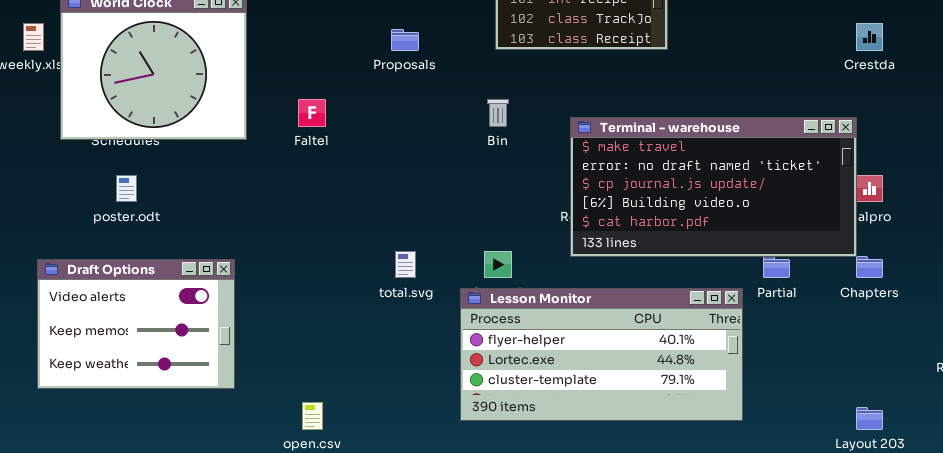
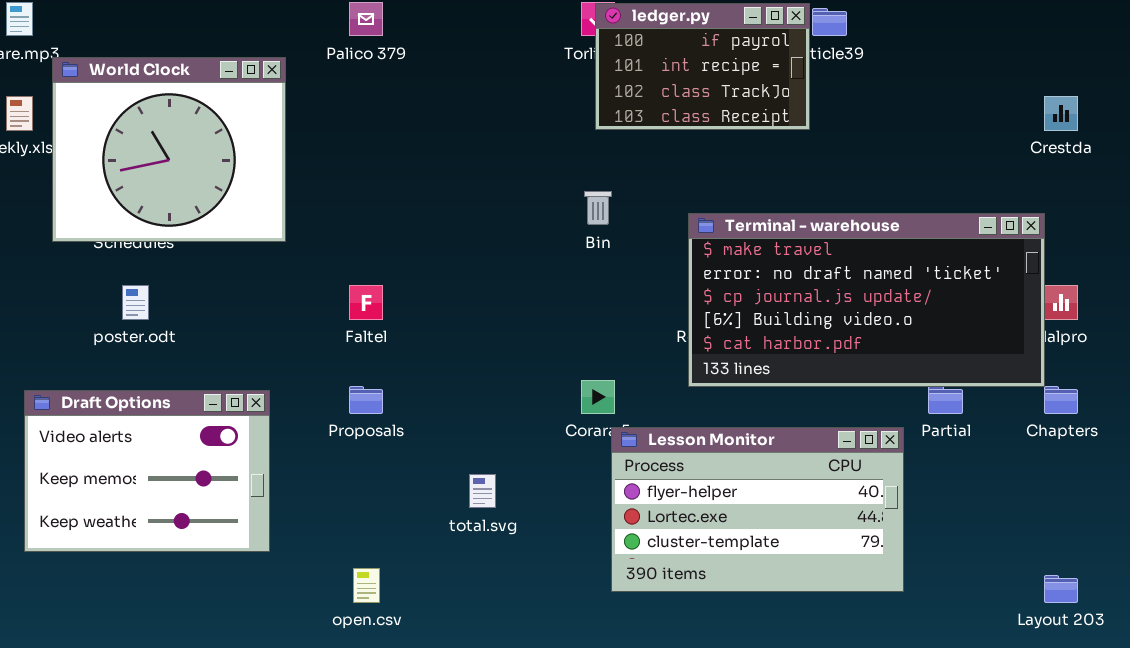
Proposals: [391,29,419,51] -> [349,386,383,414], moved
Faltel: [298,99,326,127] -> [349,285,383,320], moved
total.svg: [395,251,416,278] -> [469,474,496,508], moved
Lesson Monitor: [460,288,743,421] -> [611,427,904,592], resized

